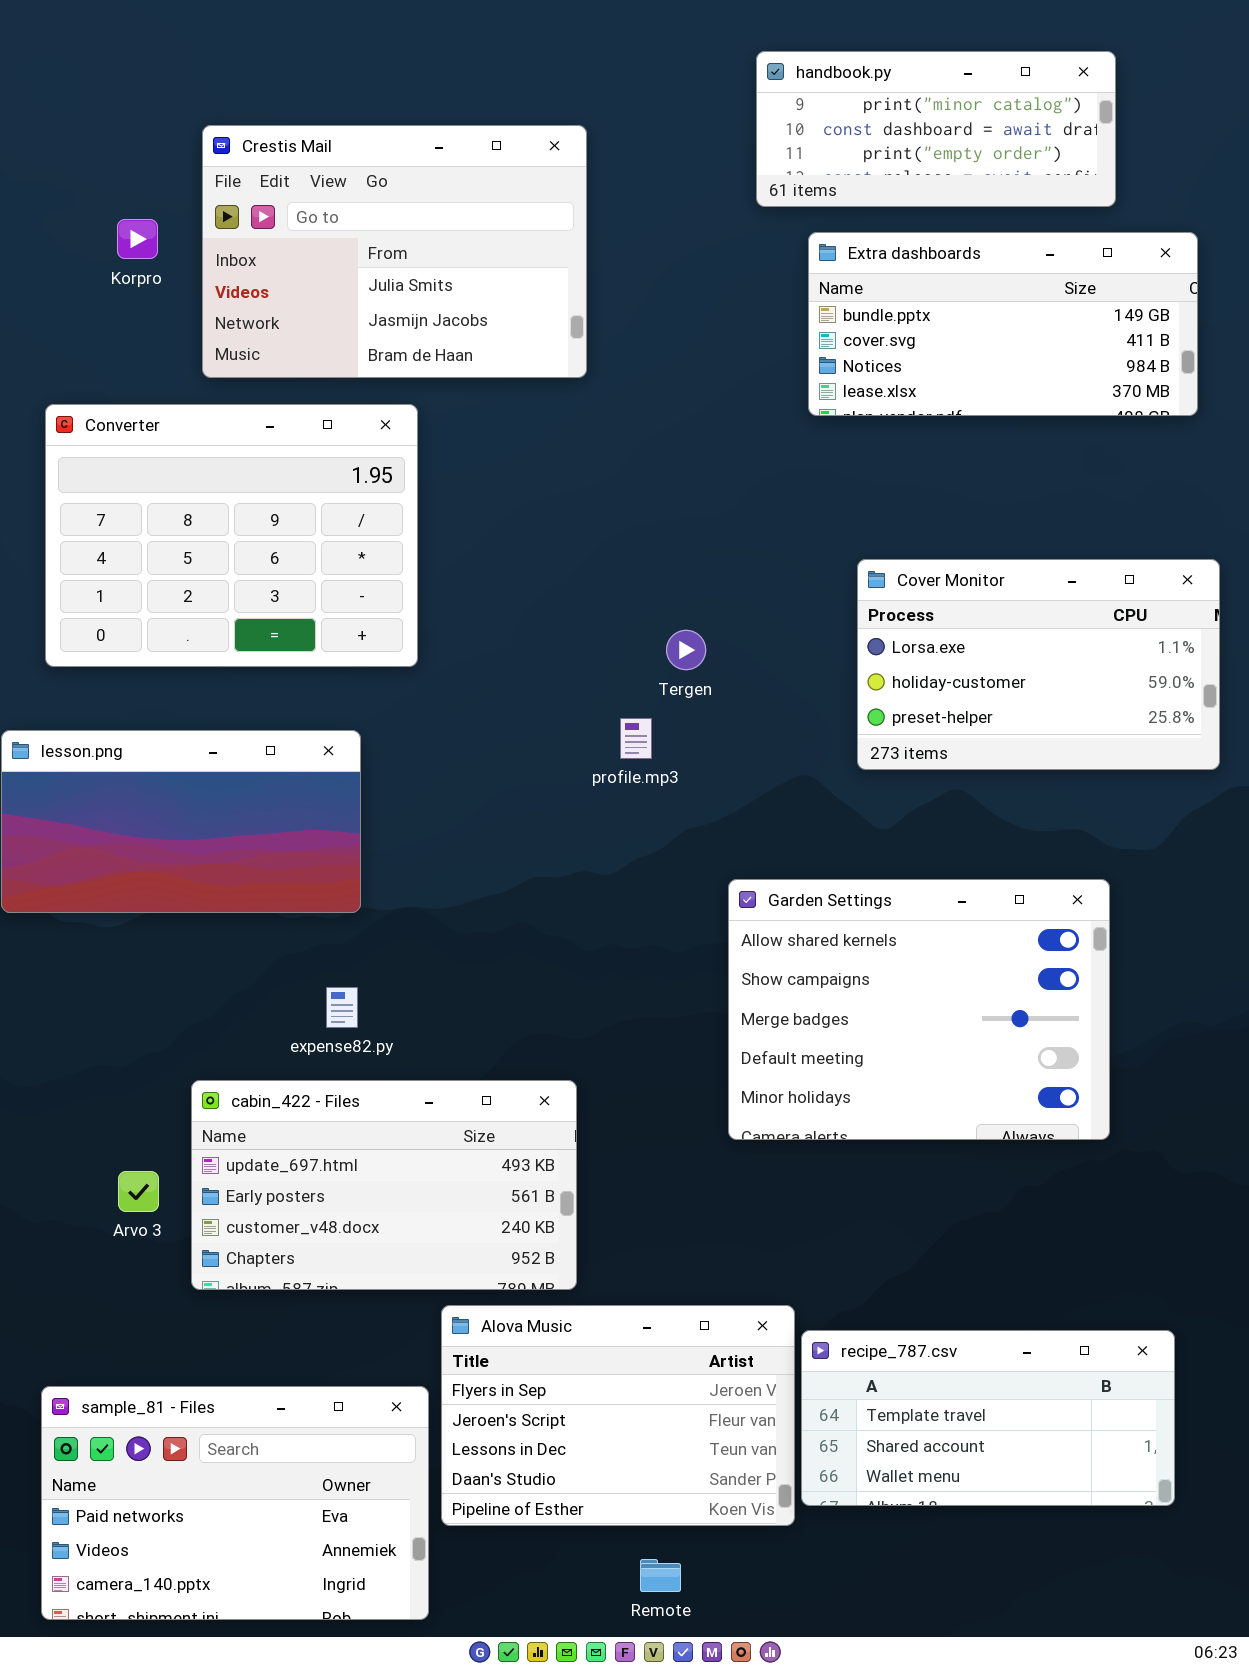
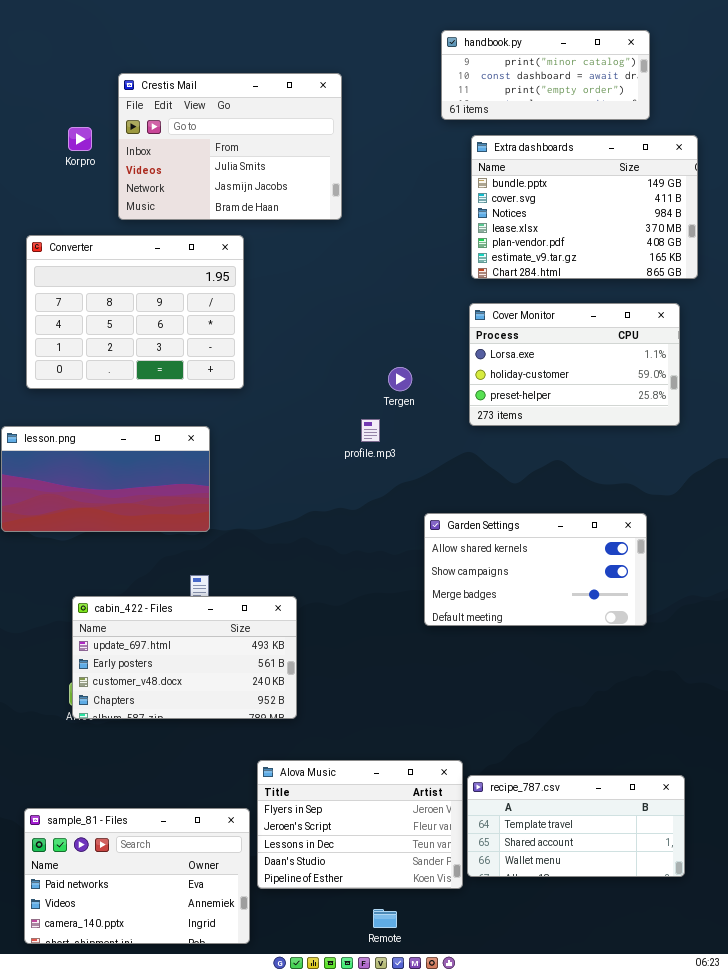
Extra dashboards: [808,232,1198,416] -> [471,135,698,279], resized
Cover Monitor: [857,559,1220,770] -> [469,303,680,426], moved
Garden Settings: [728,879,1110,1140] -> [424,513,647,626], resized
cabin_422 - Files: [191,1080,577,1290] -> [72,596,297,719], moved

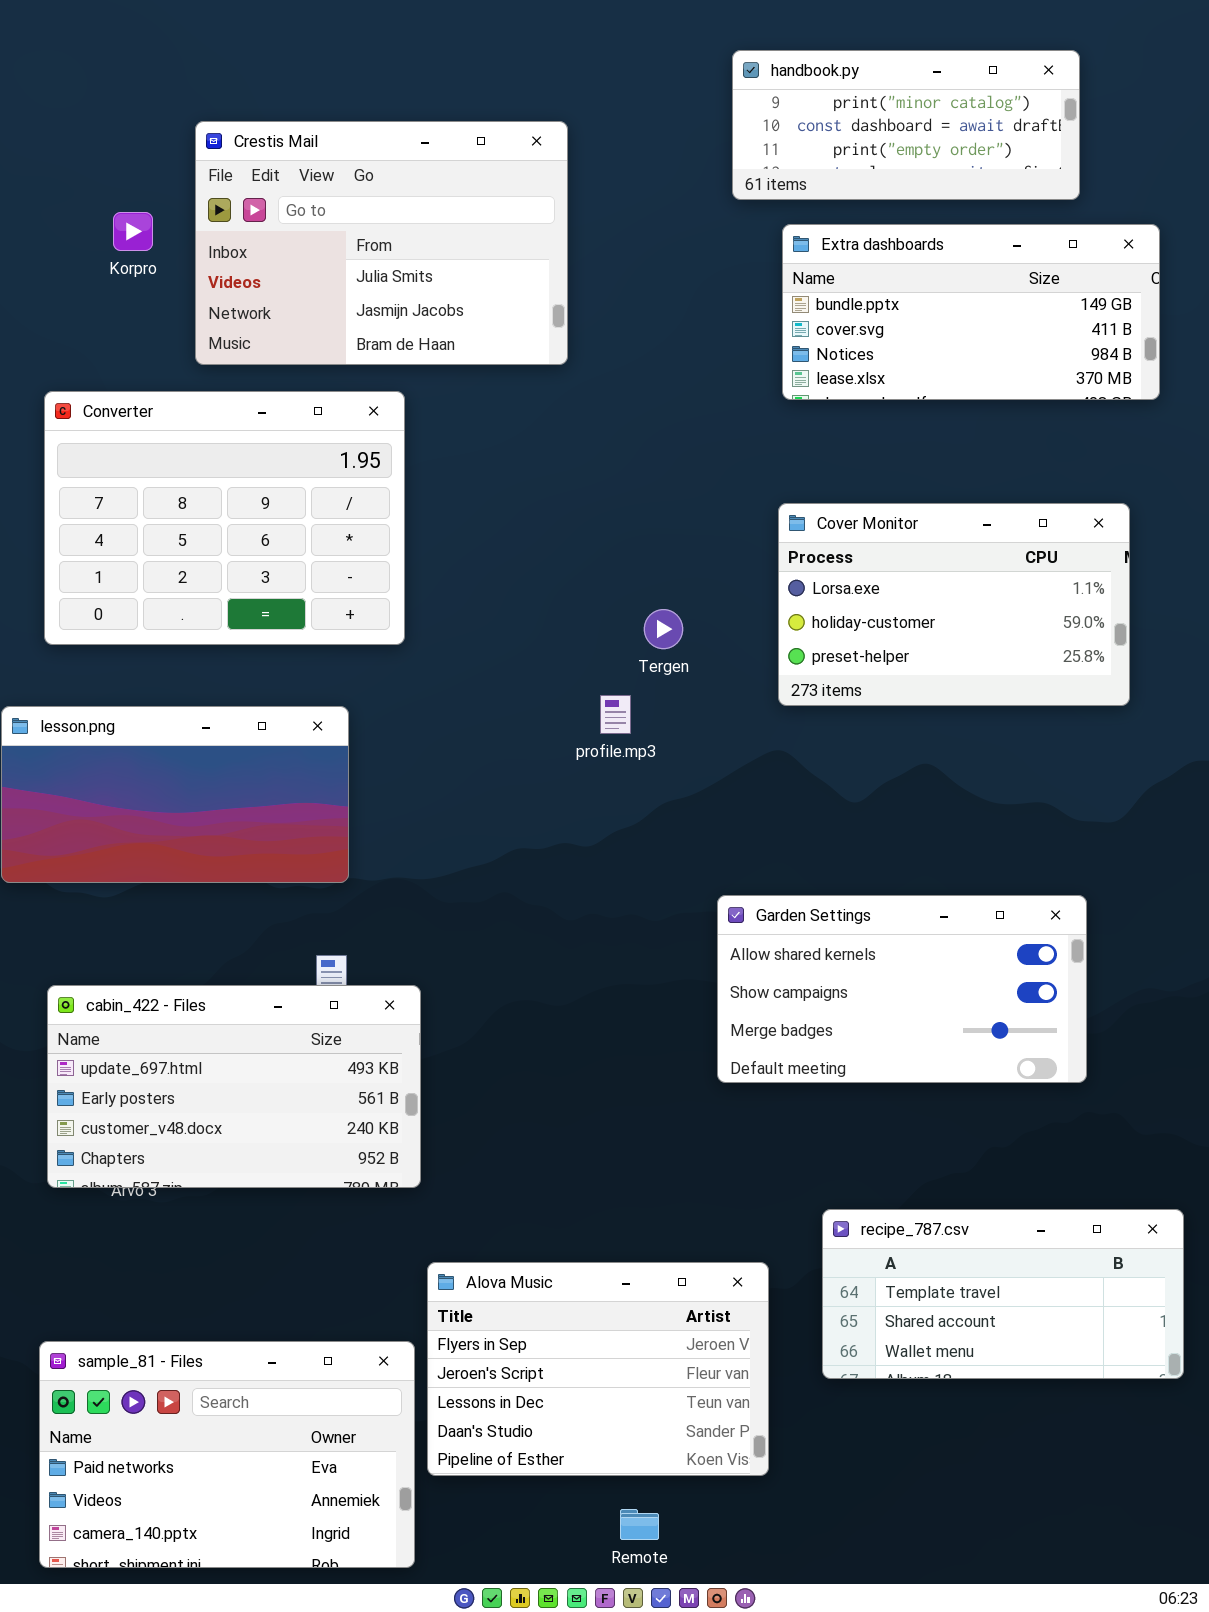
Extra dashboards: [471,135,698,279] -> [782,224,1160,400], resized
Garden Settings: [424,513,647,626] -> [717,895,1087,1083], moved
cabin_422 - Files: [72,596,297,719] -> [47,985,421,1188], moved
recipe_787.csv: [467,775,685,877] -> [822,1209,1184,1379], moved

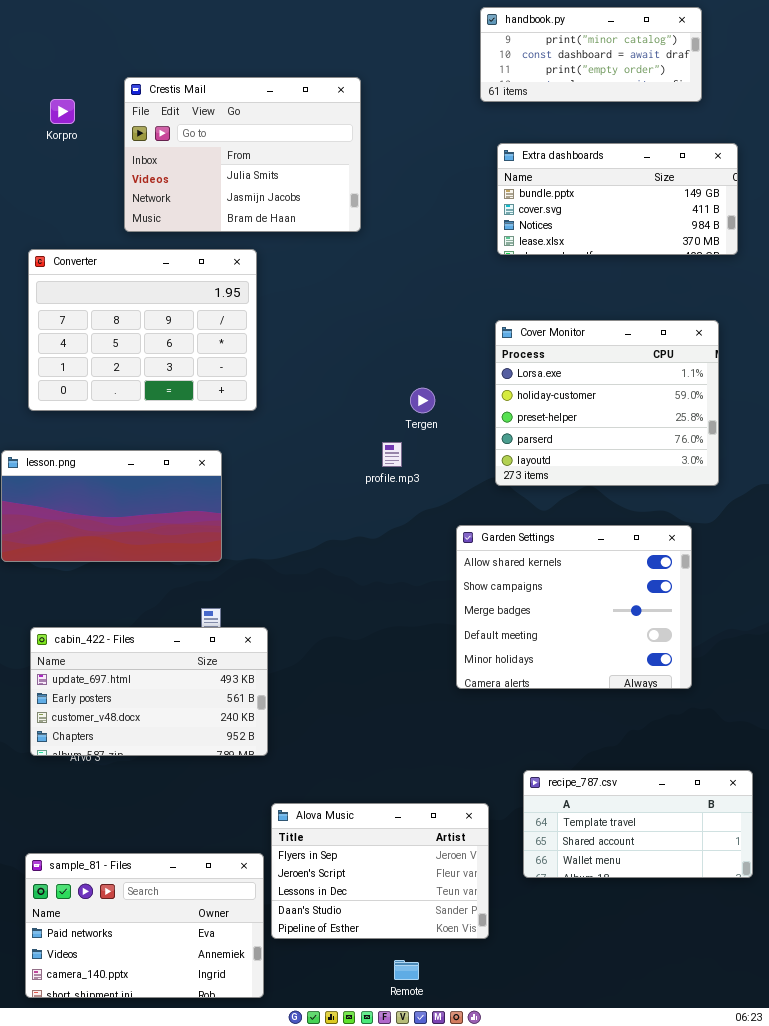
handbook.py: [732,50,1080,200] -> [480,7,702,102], moved
Korpro: [113,212,153,251] -> [50,99,75,124], moved
Cover Monitor: [778,503,1130,706] -> [495,320,719,486], resized
Garden Settings: [717,895,1087,1083] -> [456,525,692,689], resized

